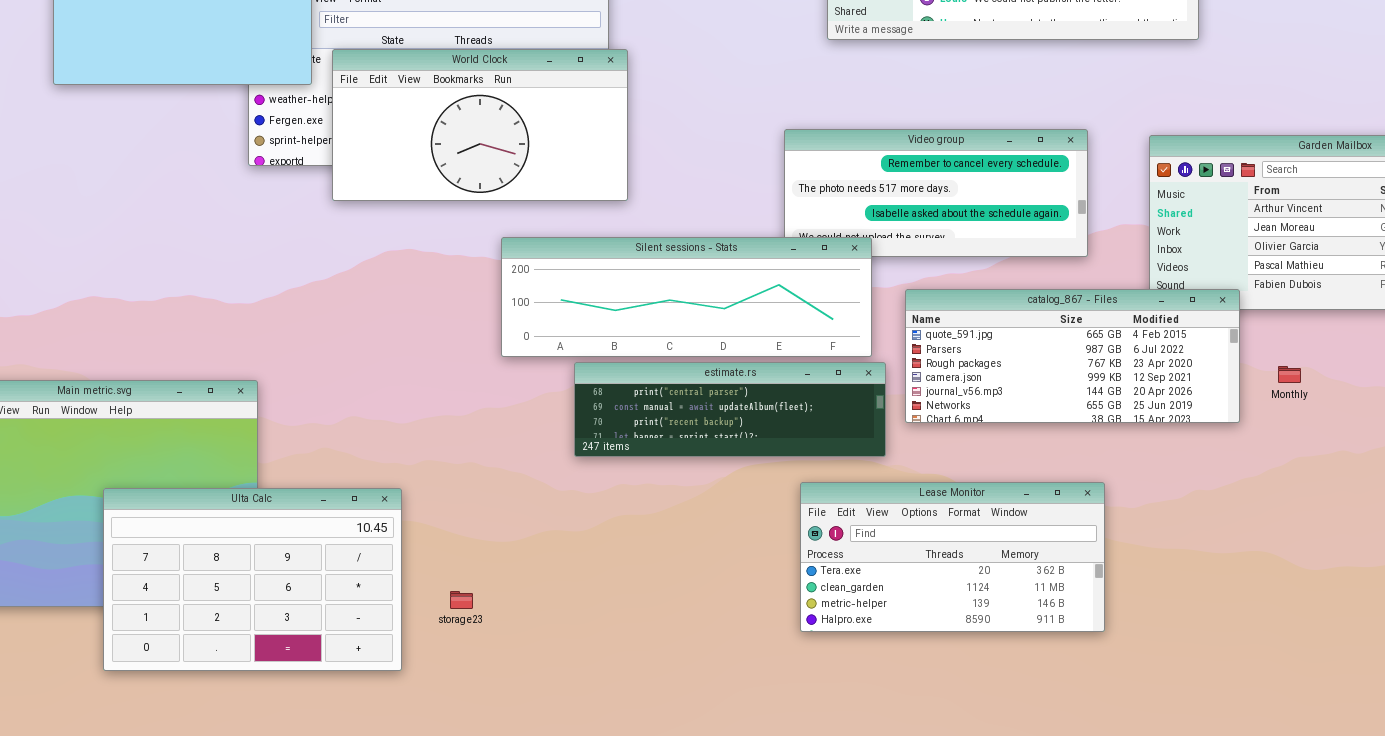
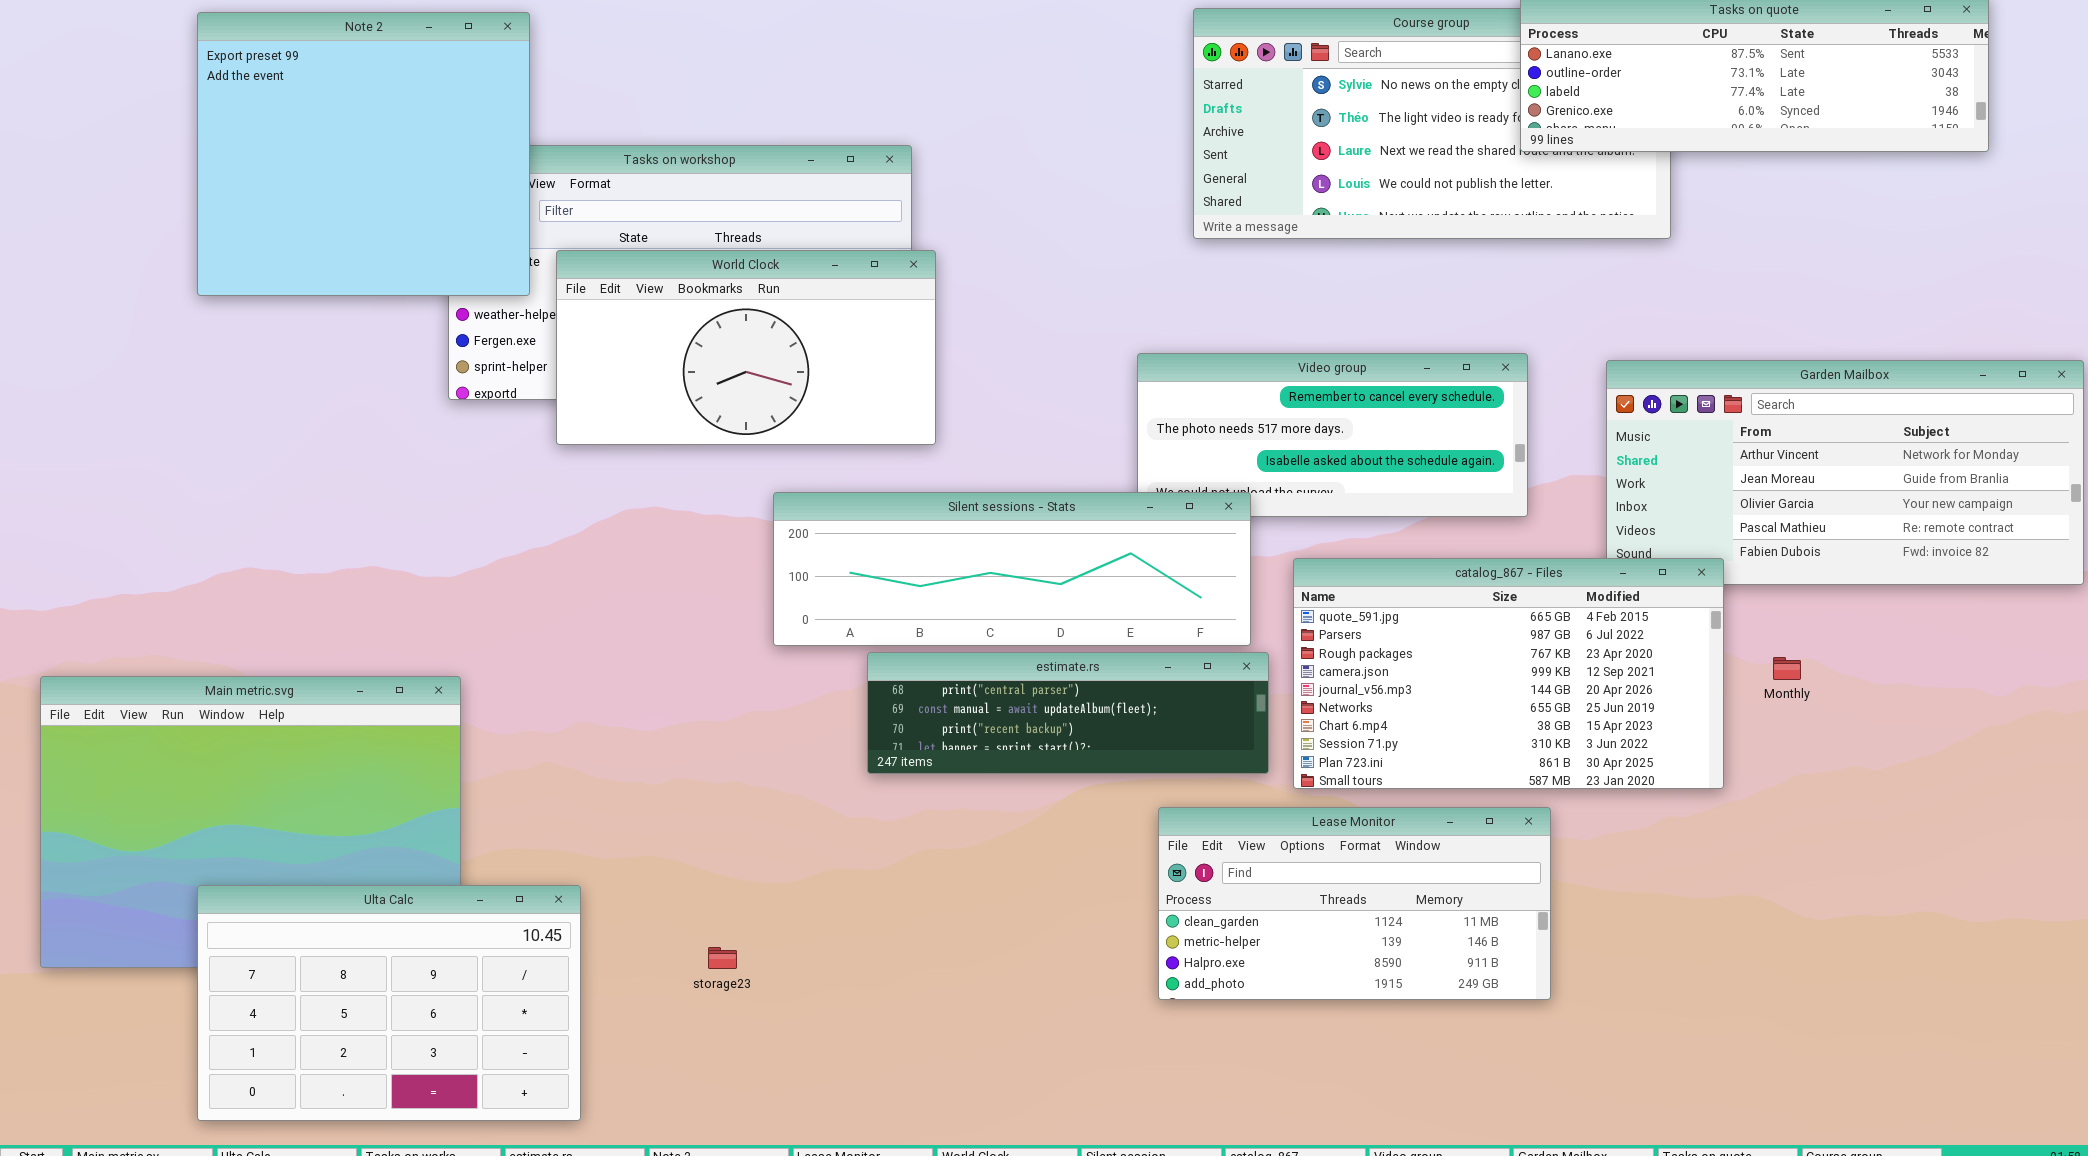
catalog_867 - Files: [905,289,1240,423] -> [1293,558,1724,789], resized
Lease Monitor: [800,482,1105,632] -> [1158,807,1551,1000], scrolled down 1 row
Ulta Calc: [103,488,402,671] -> [197,885,581,1121], moved

